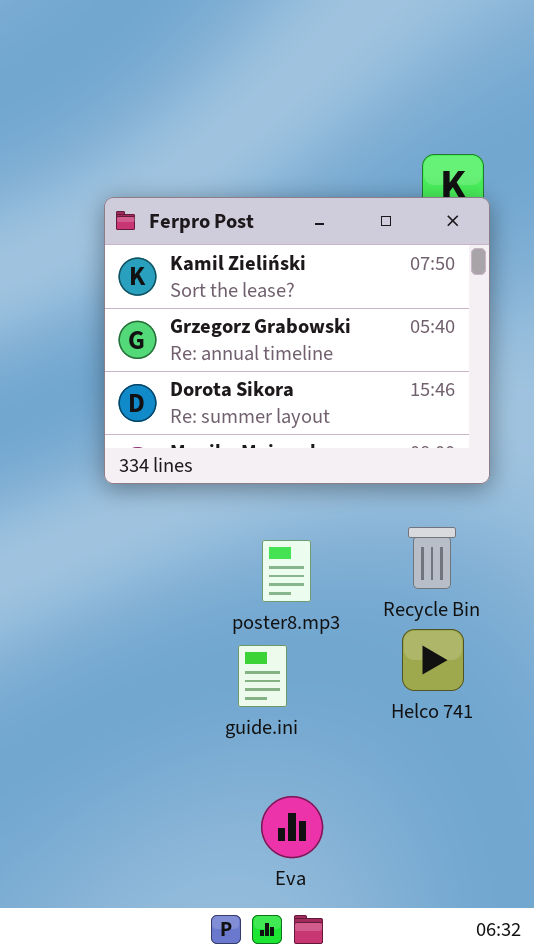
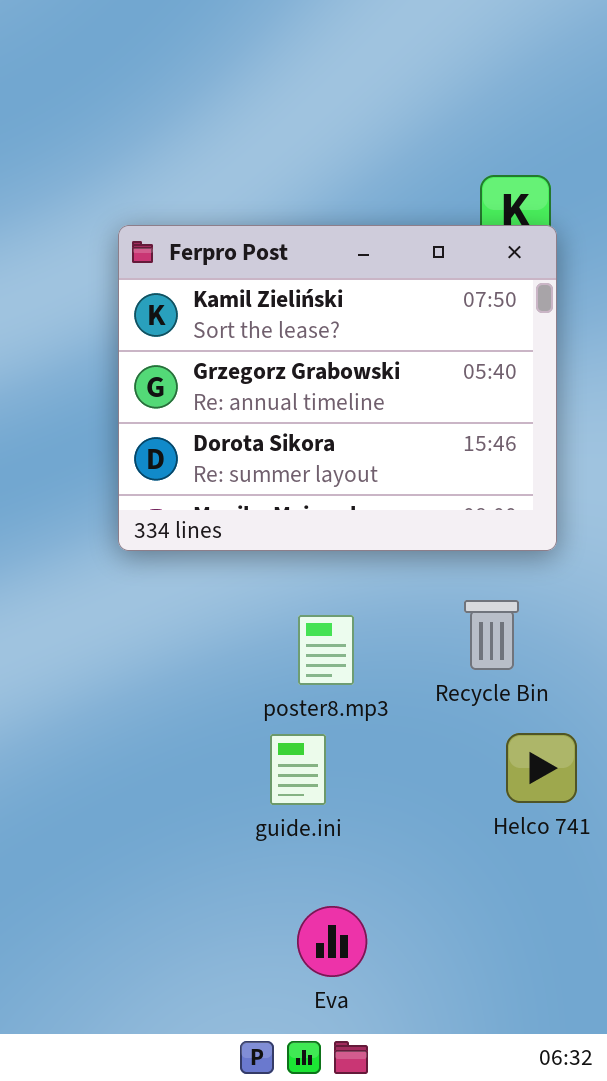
Helco 741: [402,629,464,691] -> [506,733,577,803], moved

